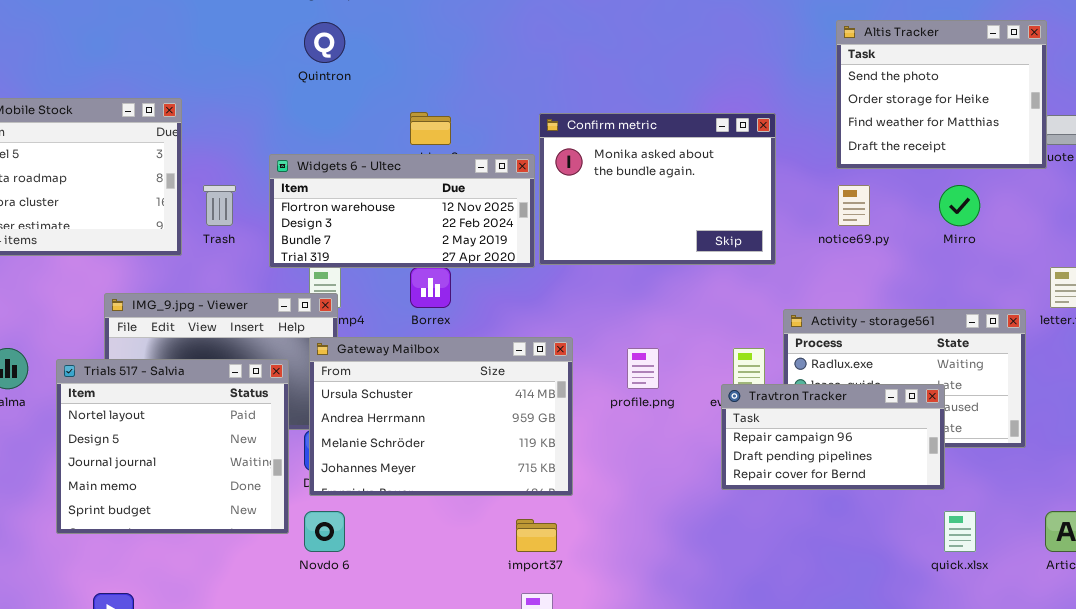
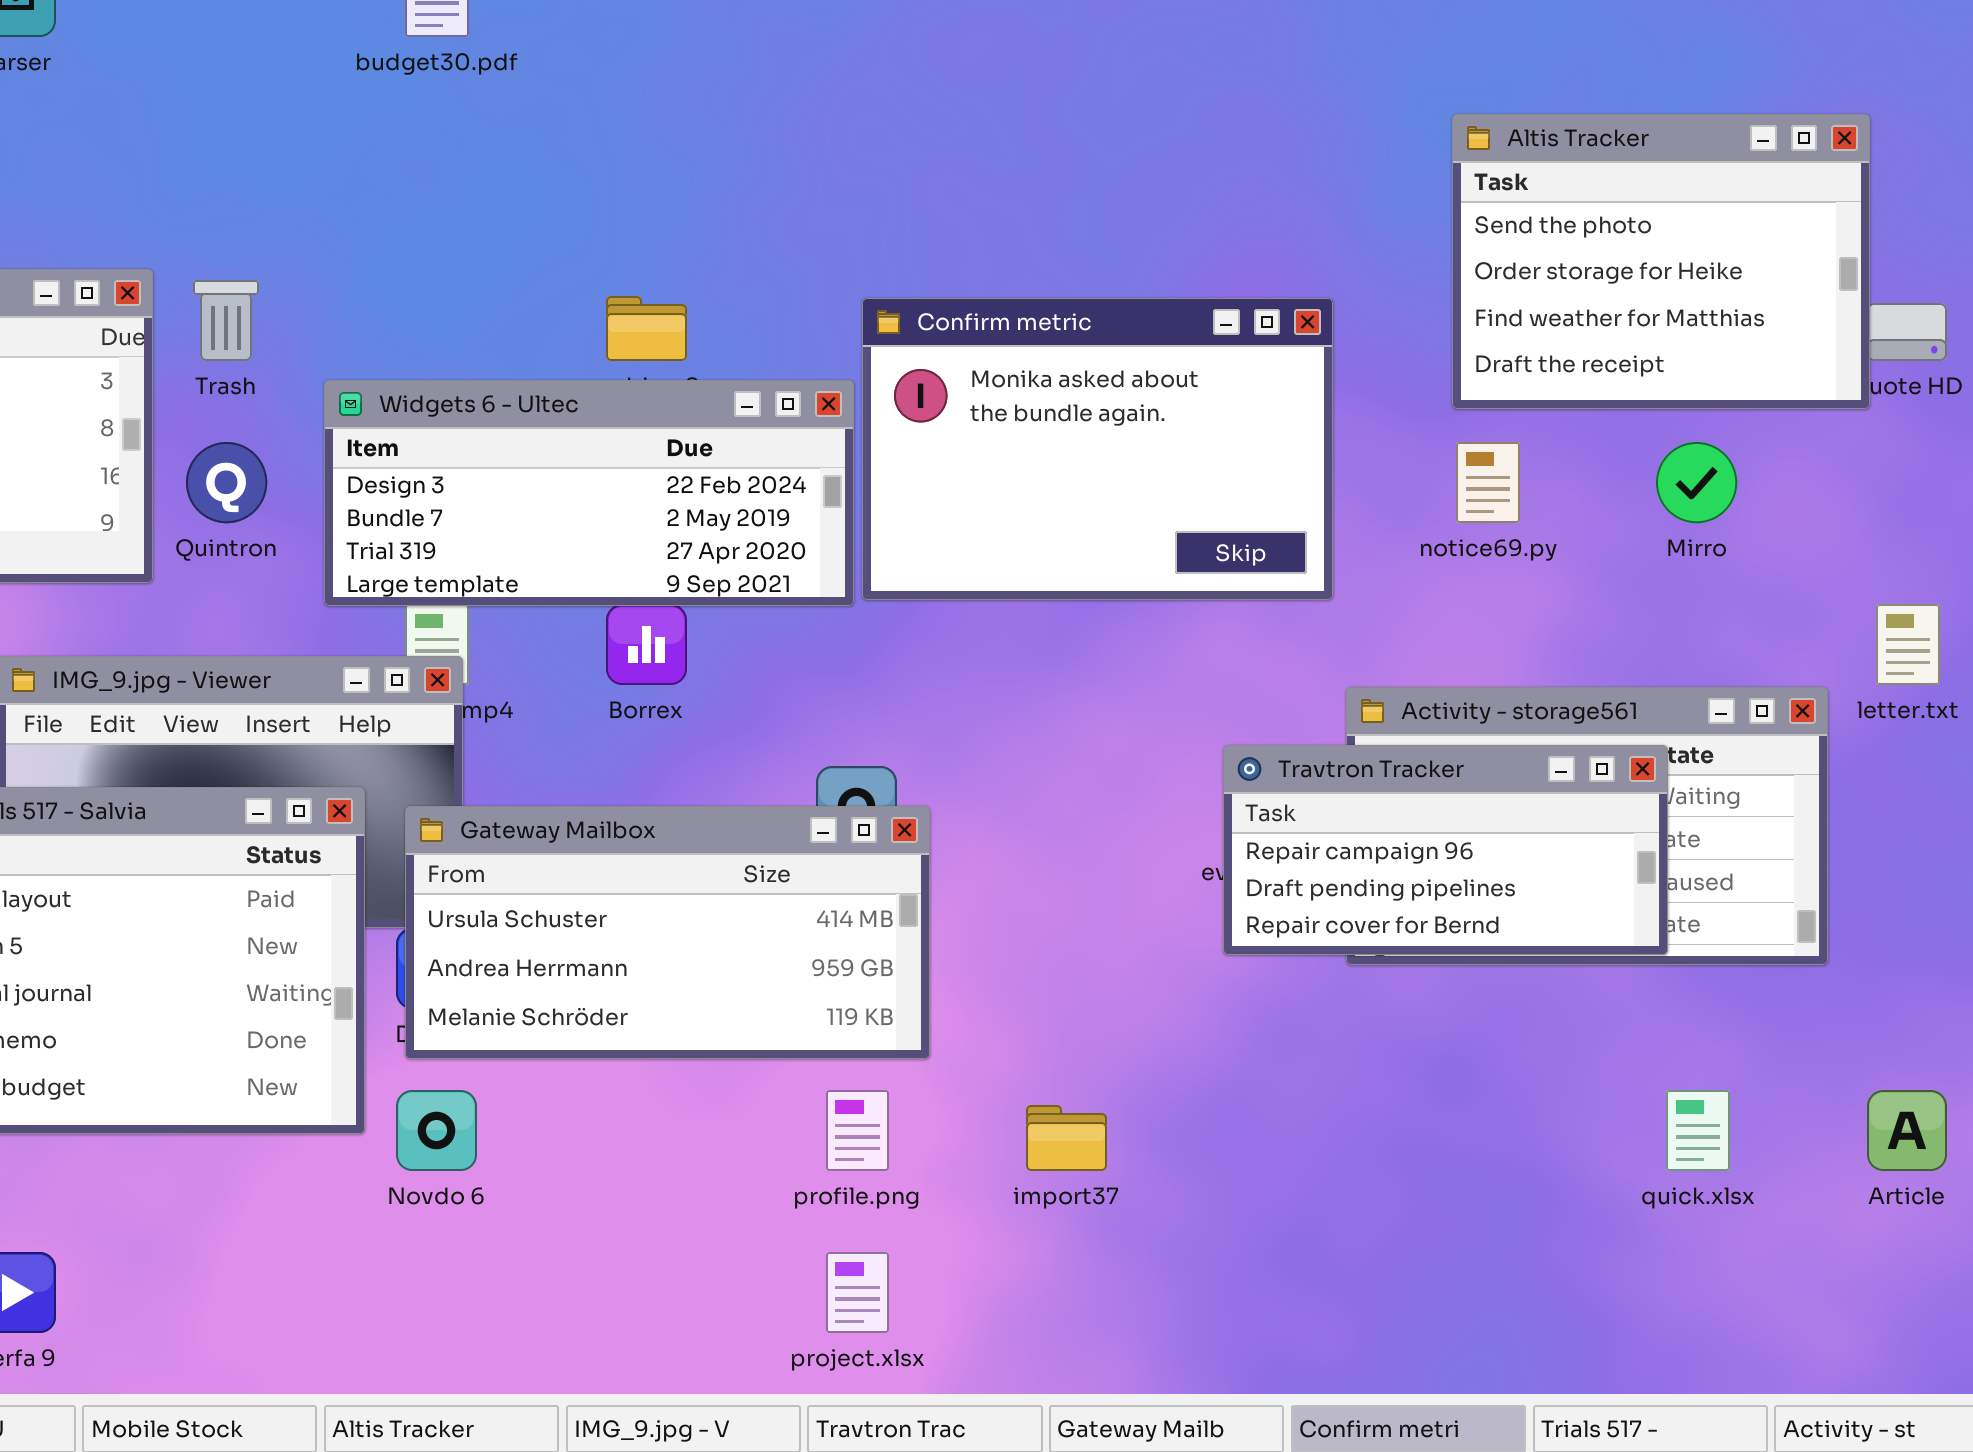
Quintron: [304,22,345,63] -> [186,442,267,523], moved
Widgets 6 - Ultec: [269,154,535,268] -> [324,380,854,606], scrolled down 1 row
Trash: [203,185,236,226] -> [193,280,259,361], moved
Gateway Mailbox: [309,337,573,496] -> [405,806,930,1059], resized
profile.png: [627,348,659,389] -> [826,1090,889,1171], moved
Travtron Tracker: [721,384,945,490] -> [1223,745,1668,955], moved
import37: [516,519,557,552] -> [1026,1105,1107,1171], moved

